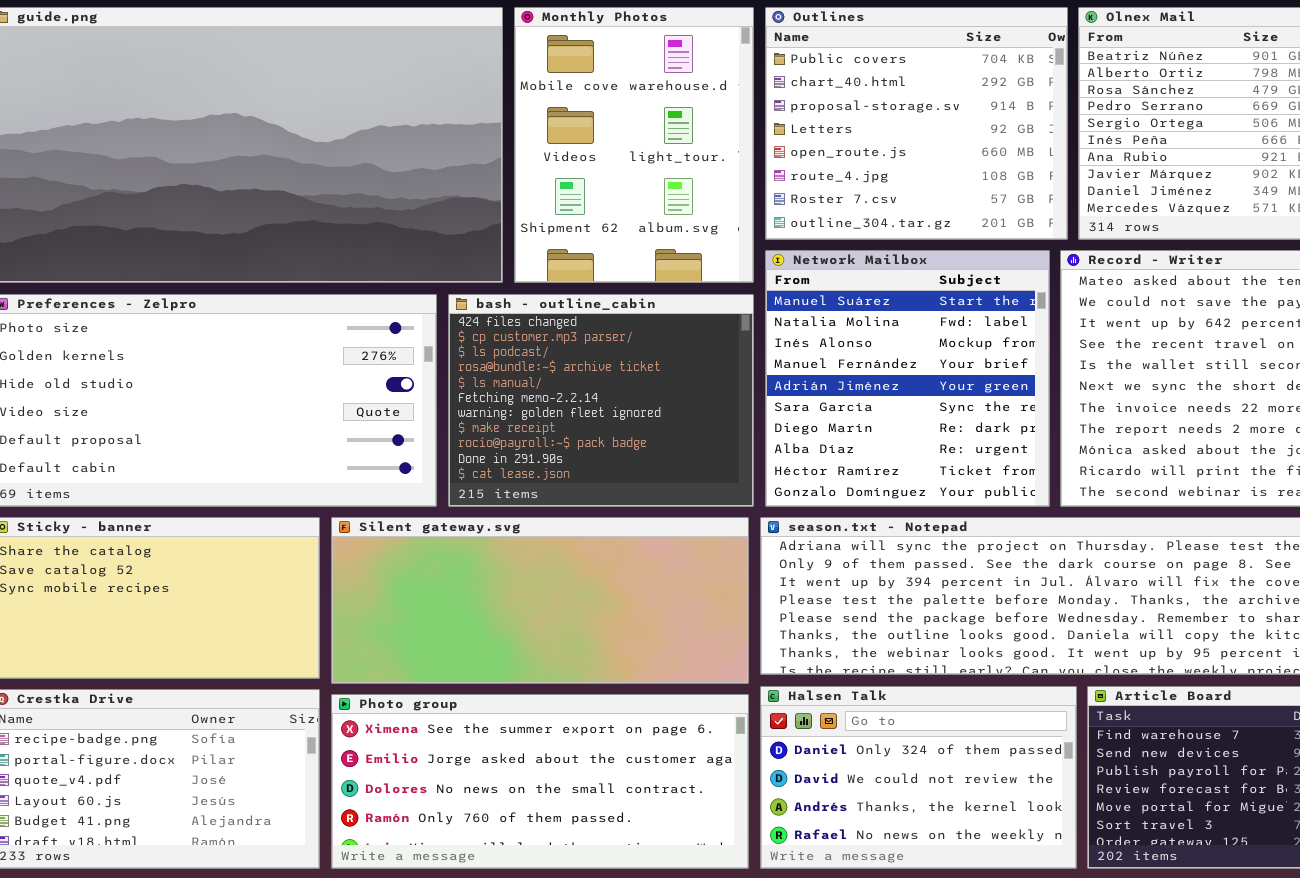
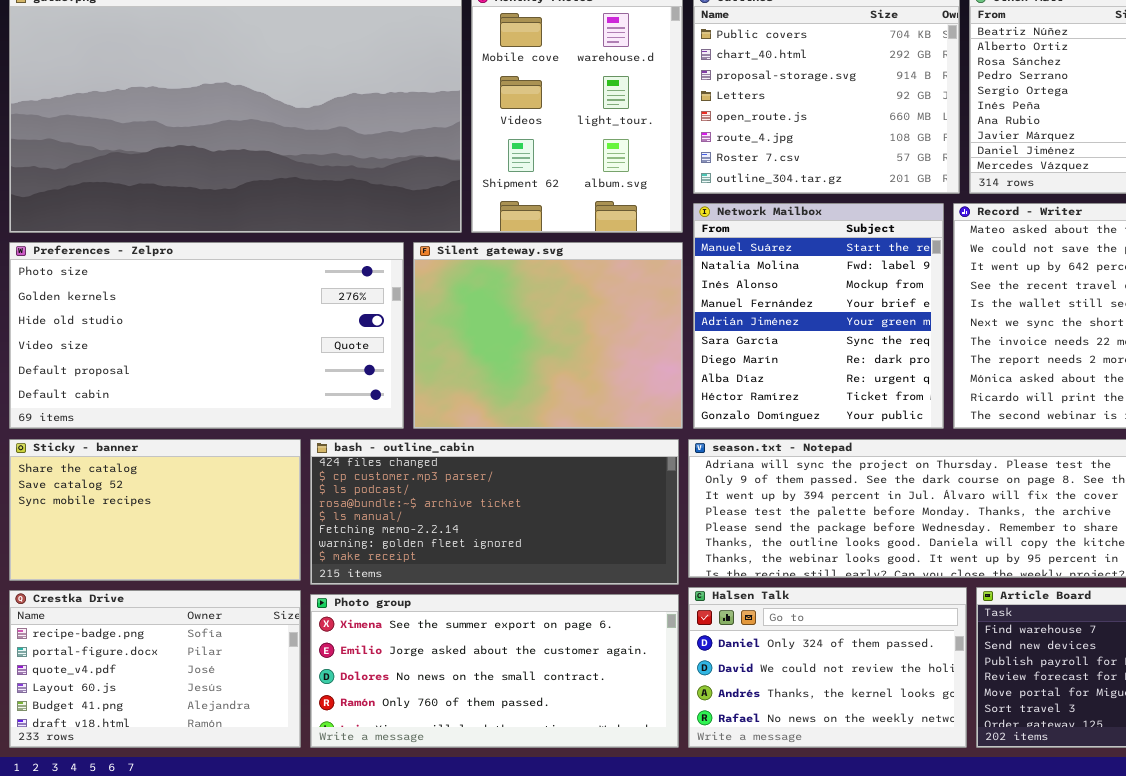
bash - outline_cabin: [448,294,754,507] -> [310,439,679,585], moved, resized
Silent gateway.svg: [331,517,749,684] -> [413,242,683,429], moved, resized

